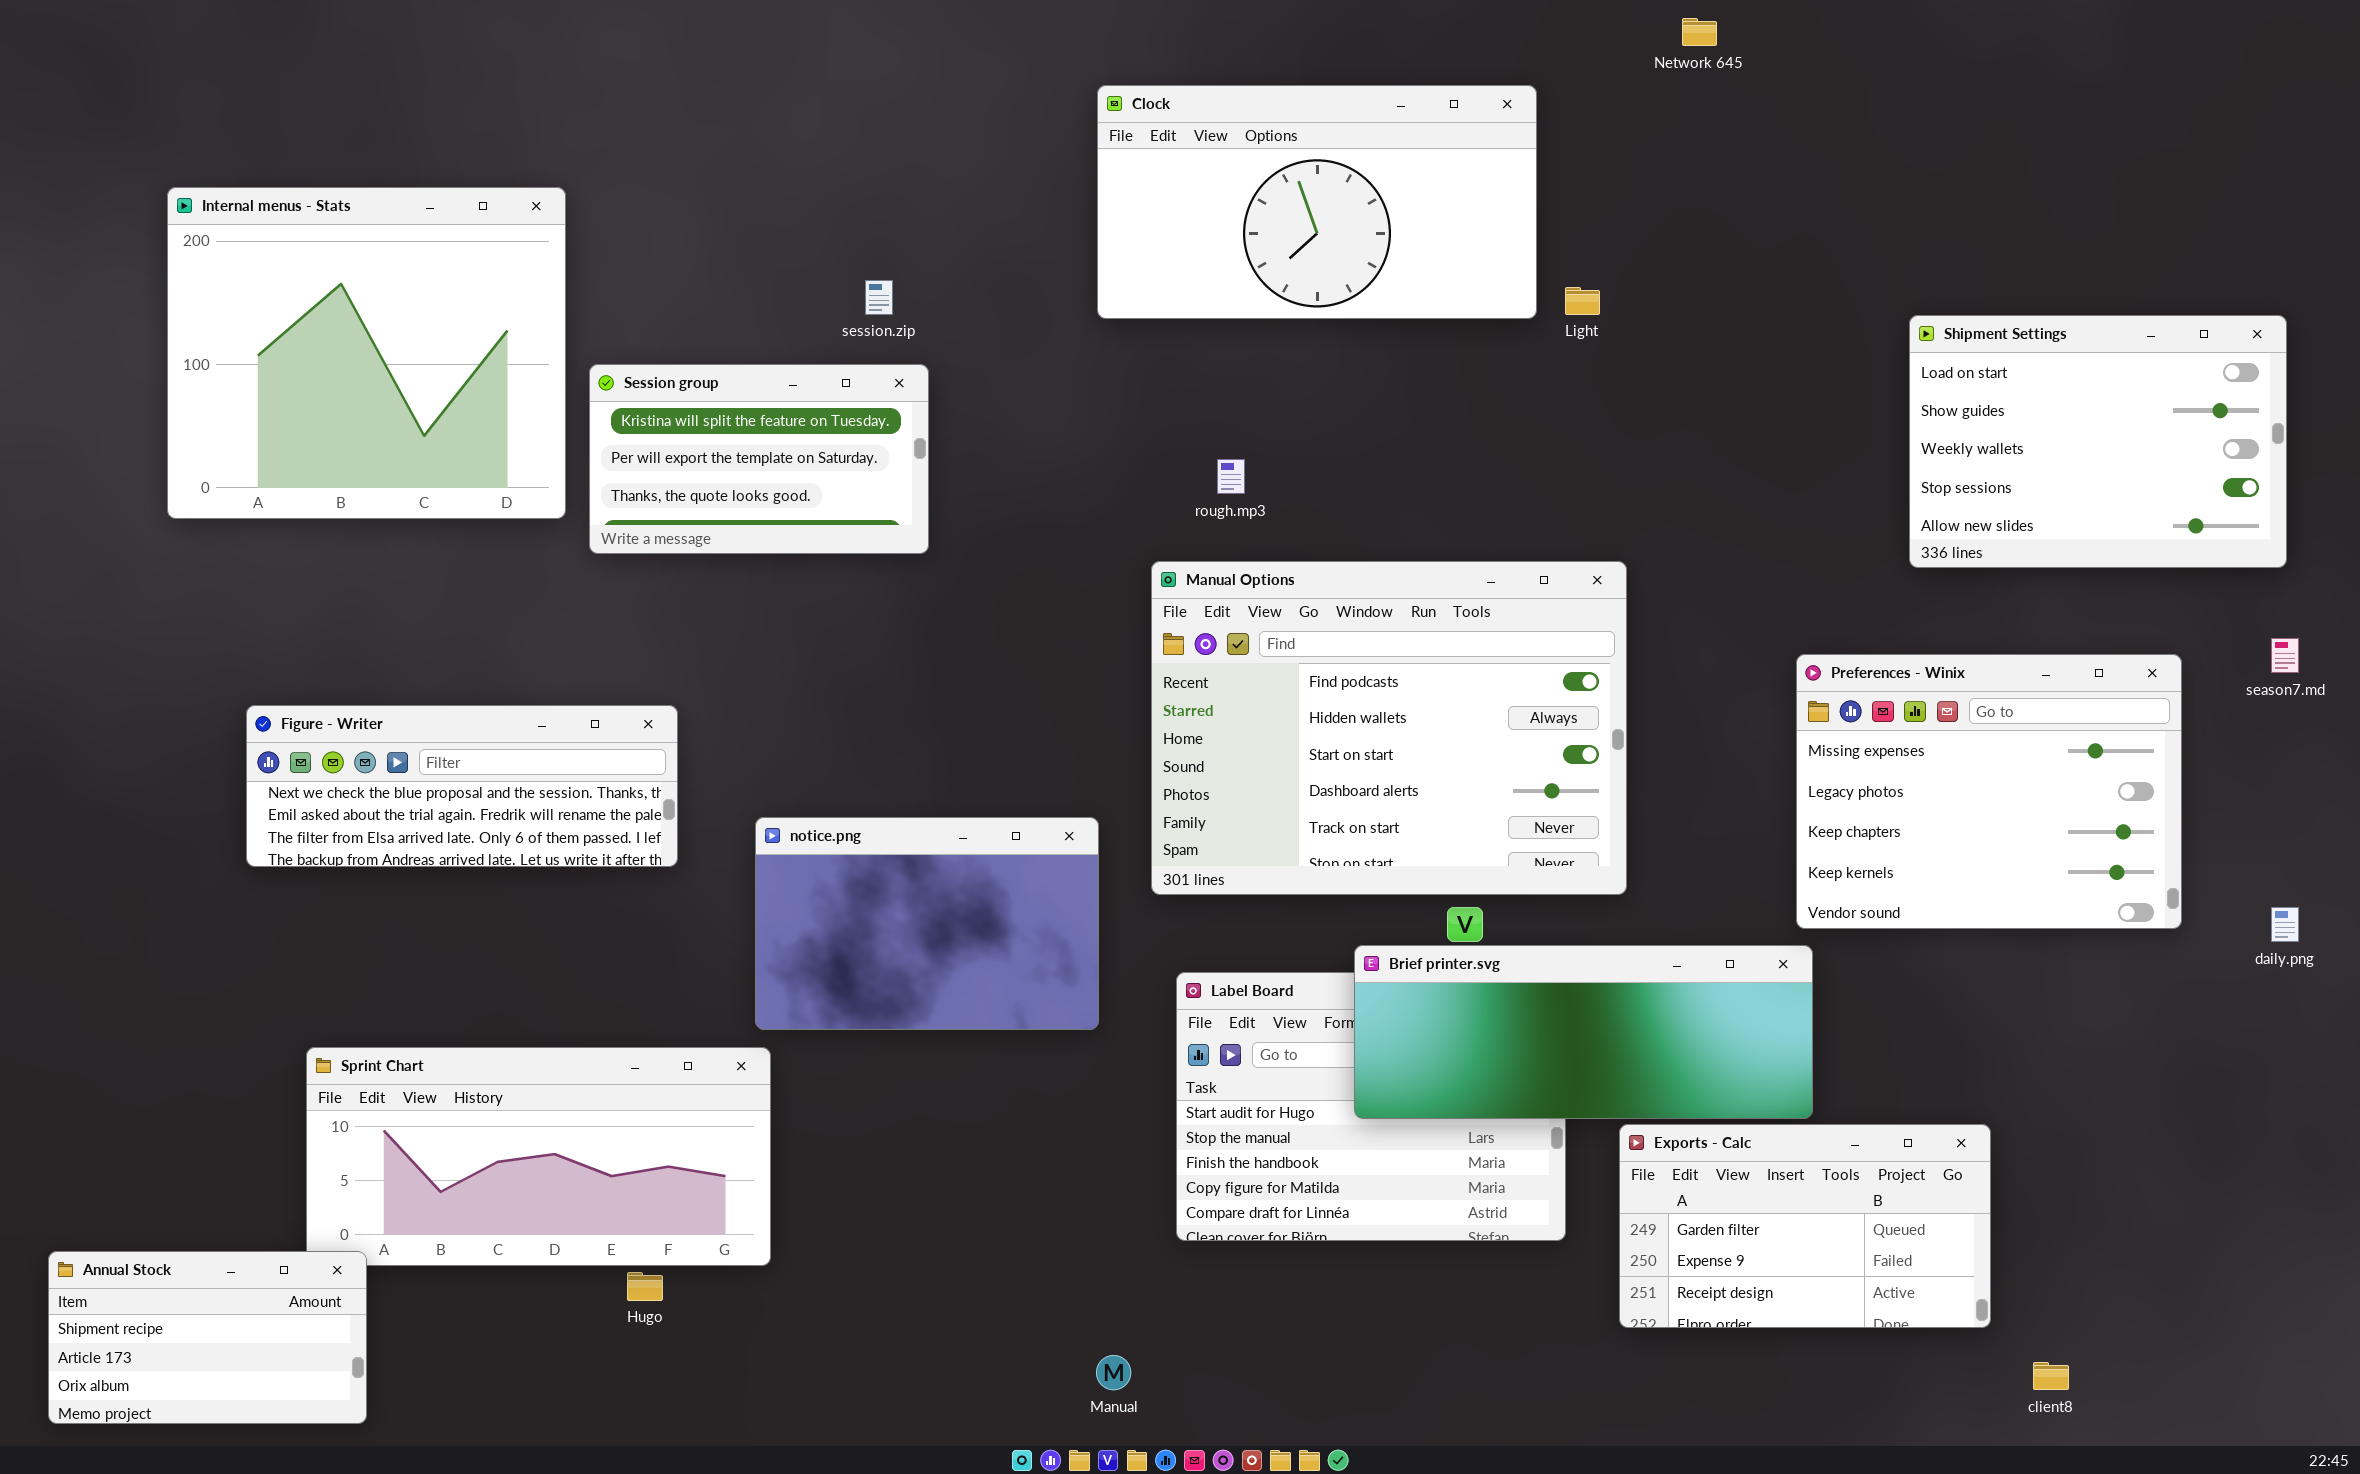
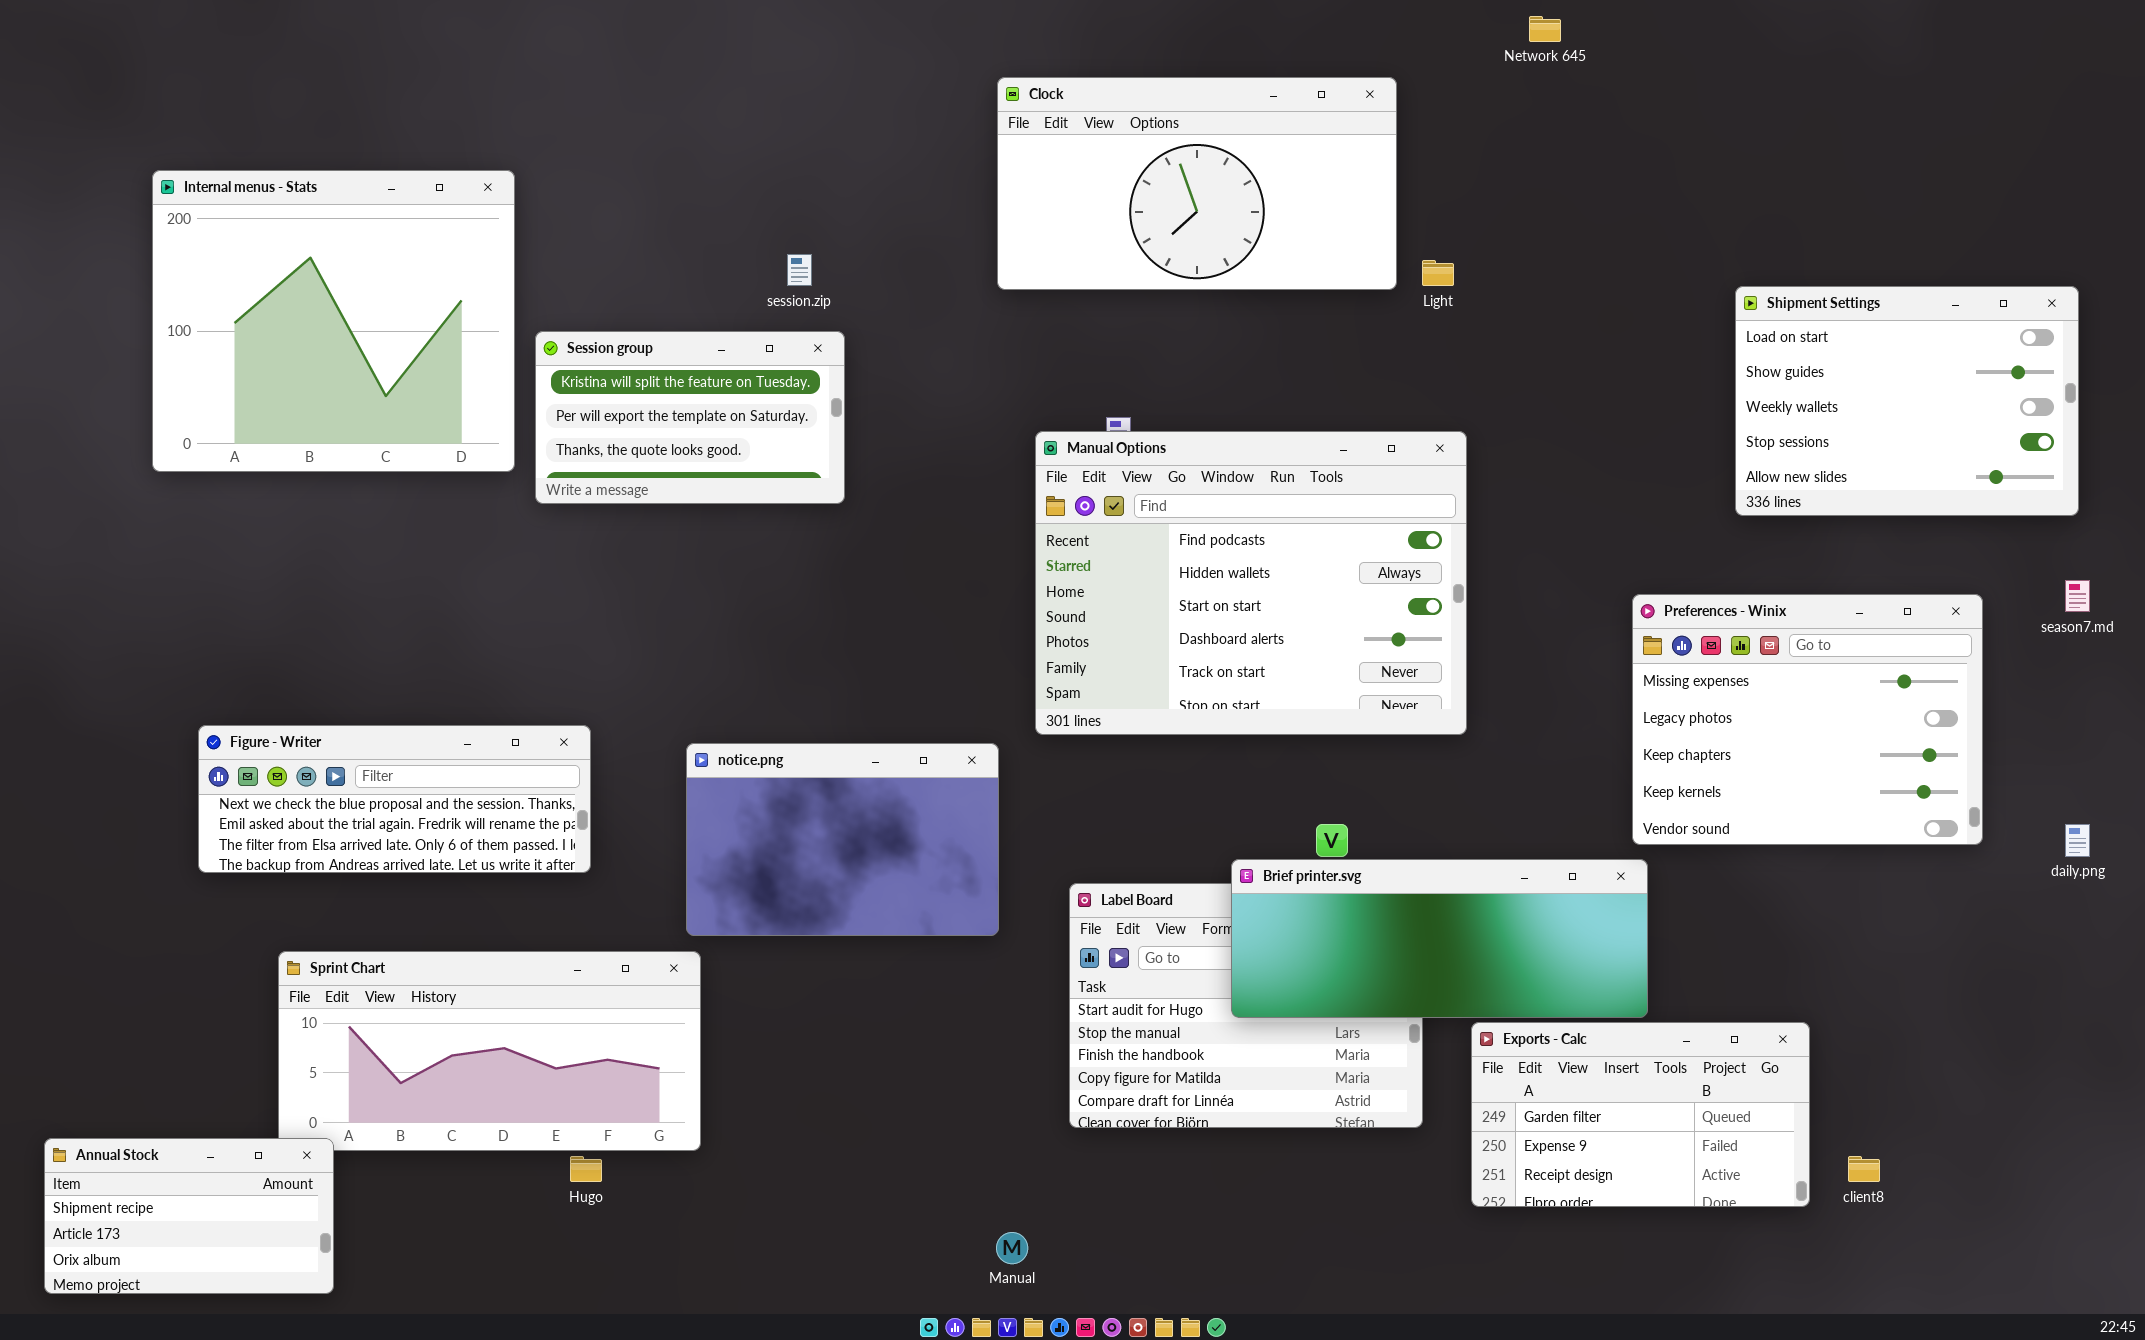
Manual Options: [1151,561,1627,895] -> [1035,431,1467,735], moved
Figure - Writer: [246,705,678,867] -> [198,725,591,873], moved
client8: [2033,1362,2069,1390] -> [1848,1156,1880,1182], moved

